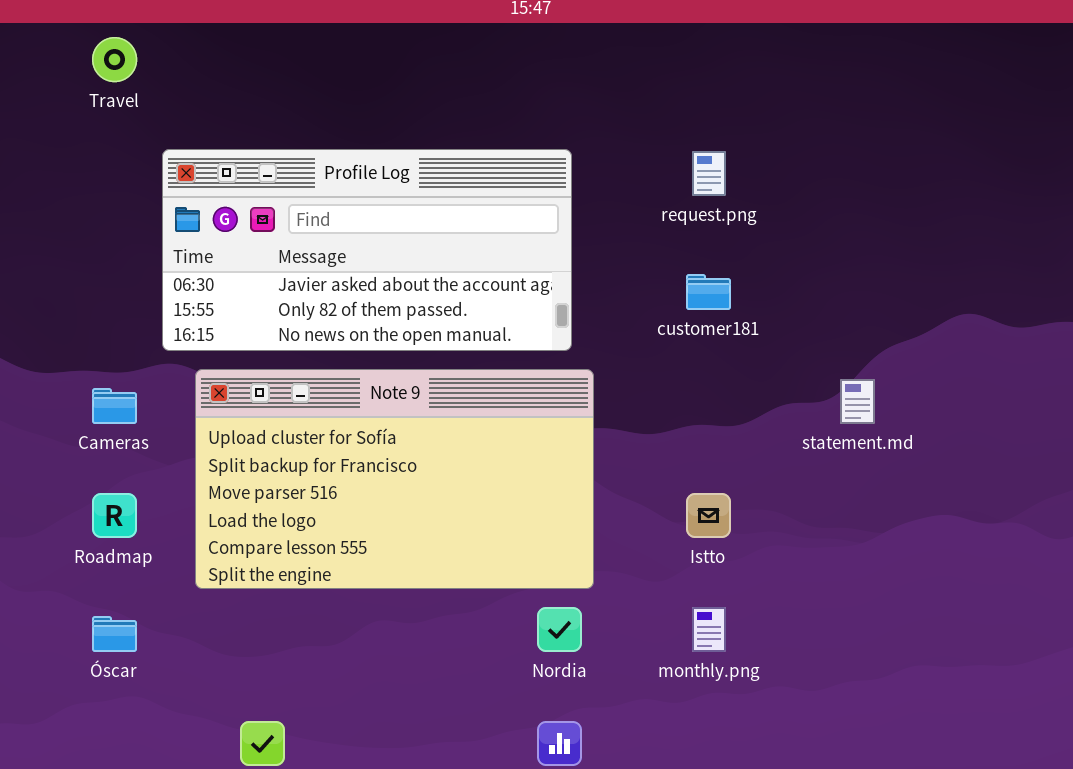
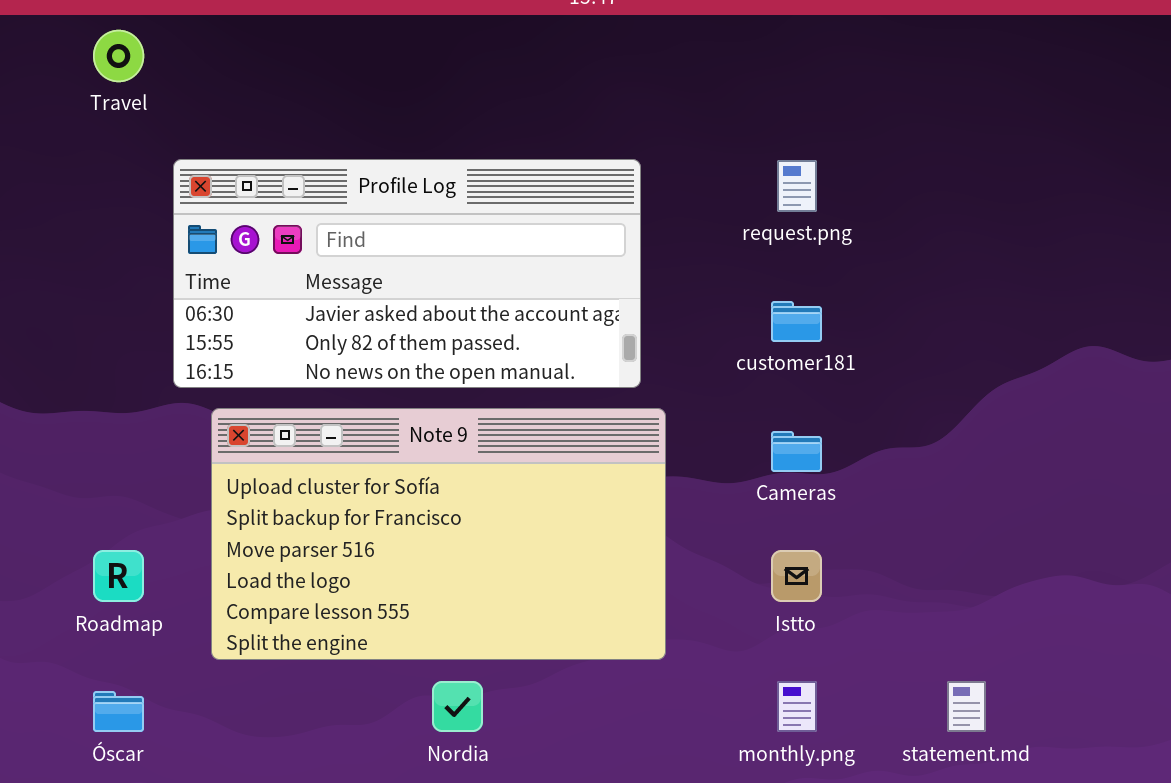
statement.md: [840,379,875,424] -> [947,681,986,732], moved
Cameras: [92,388,137,424] -> [771,431,822,472], moved
Nordia: [537,607,582,652] -> [432,681,483,732], moved

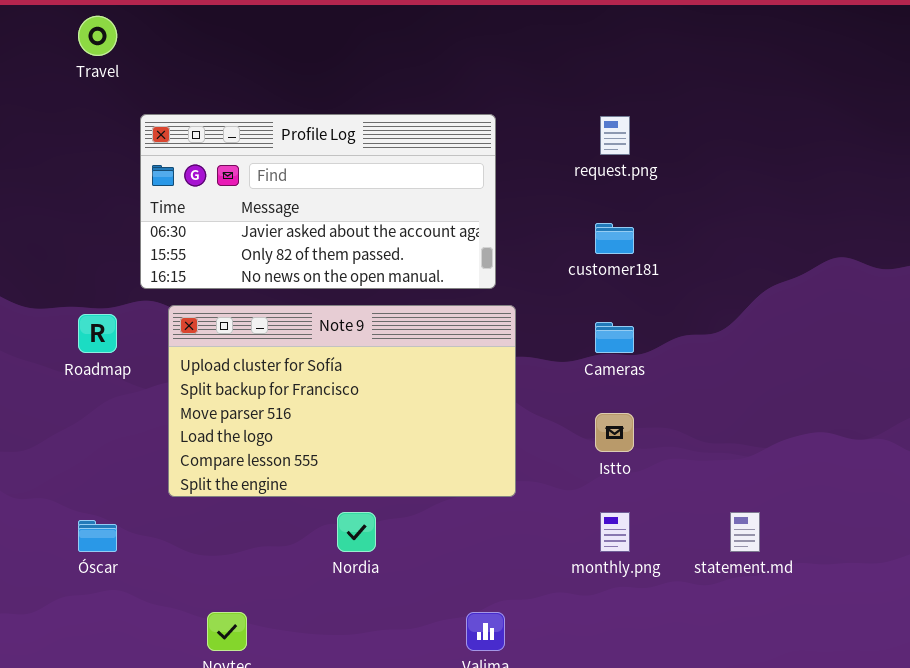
Roadmap: [93,550,144,602] -> [78,314,117,353], moved

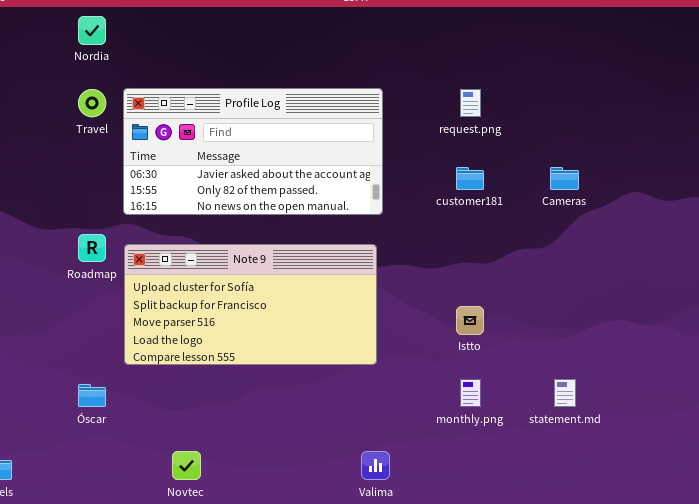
Travel: [78,16,117,56] -> [78,89,106,117], moved
Note 9: [168,305,516,497] -> [124,244,377,365], moved, resized
Cameras: [595,322,634,353] -> [550,167,579,190], moved
Nordia: [337,512,376,552] -> [78,16,106,45], moved

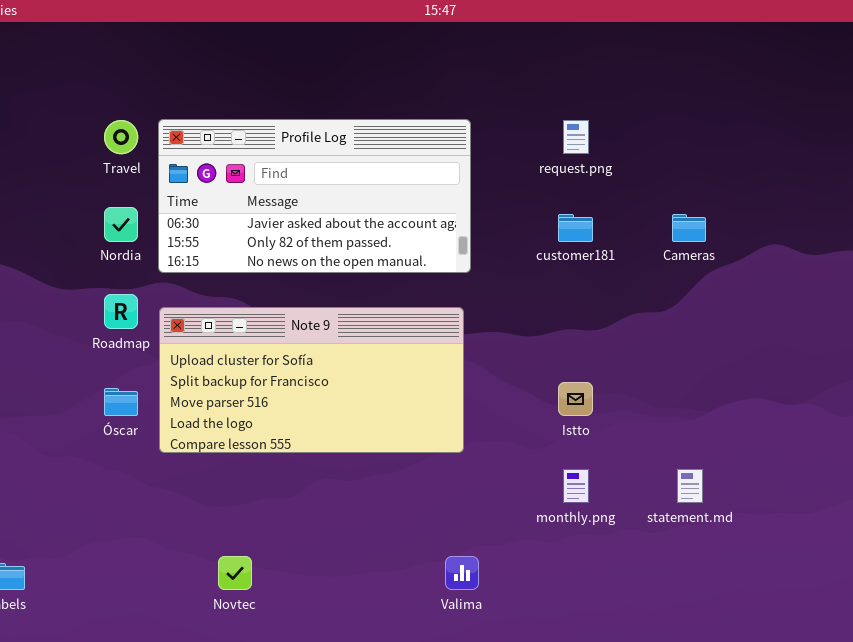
Nordia: [78,16,106,45] -> [104,207,138,242], moved
Óscar: [78,384,106,407] -> [104,388,138,416], moved

